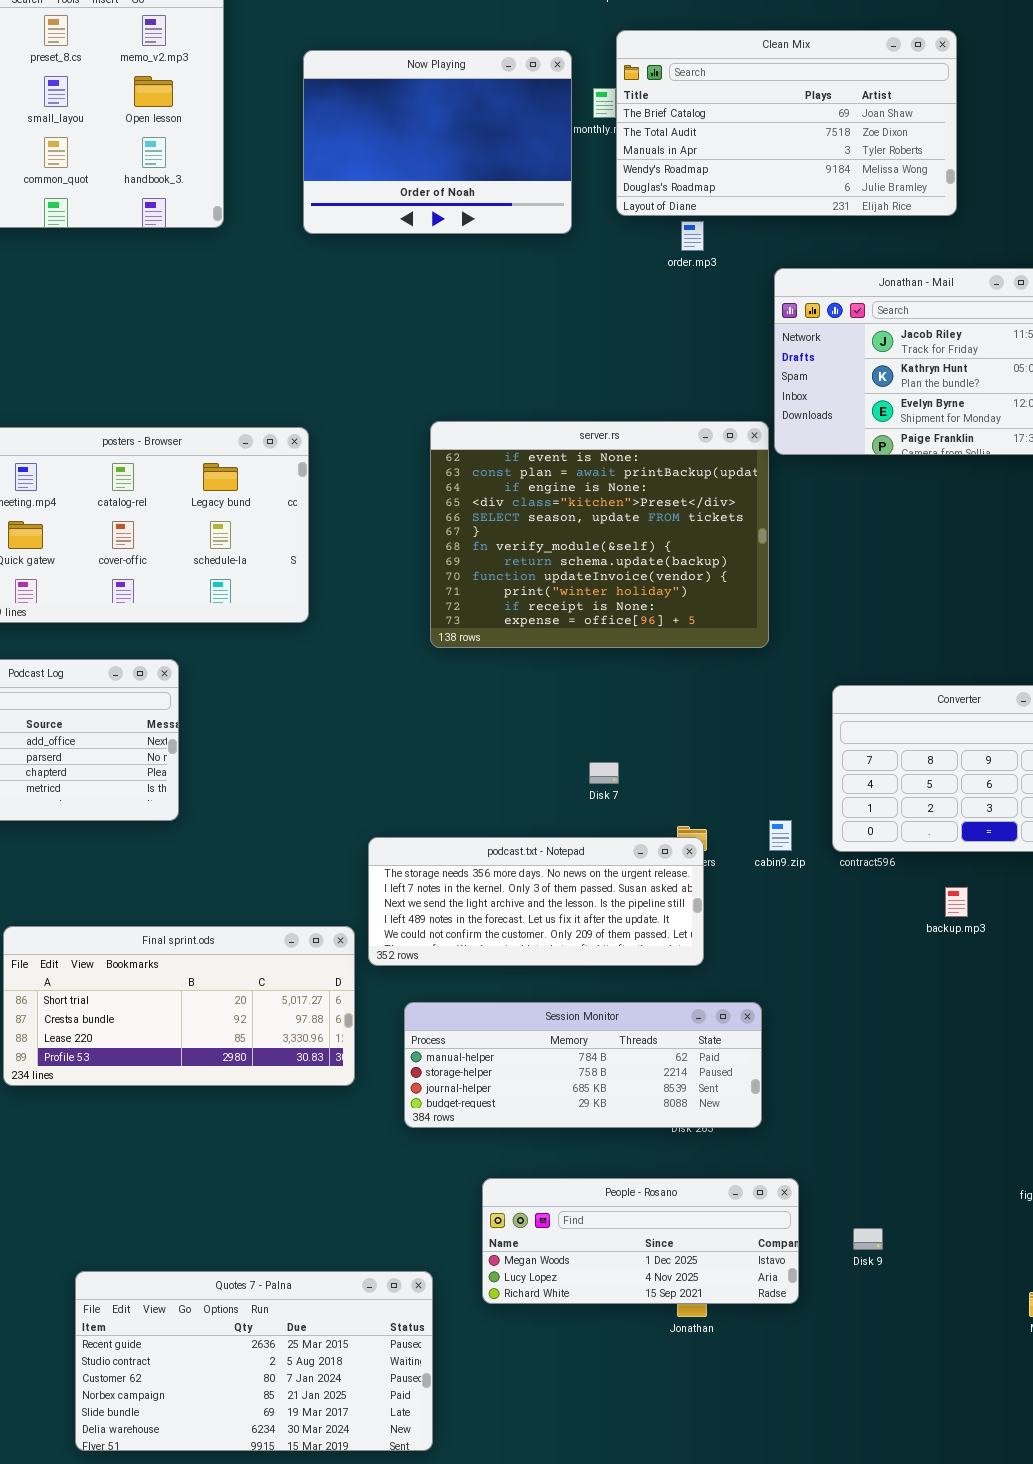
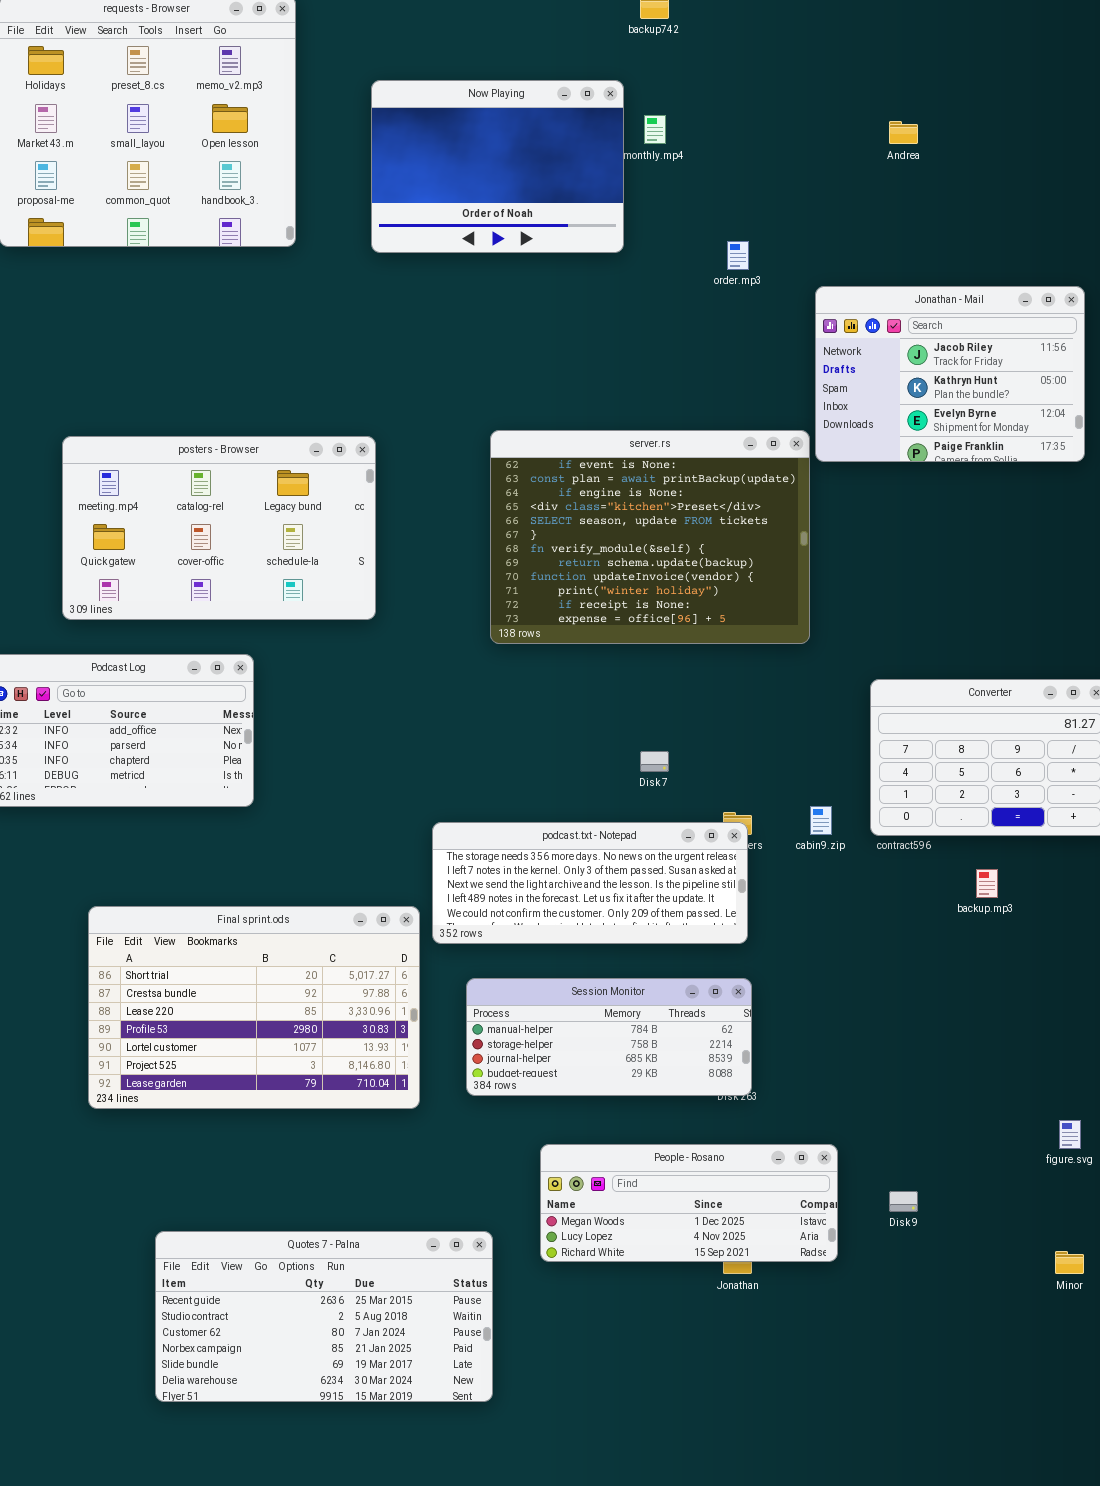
Clean Mix: [616,30,957,216] -> none, closed
Final sprint.ods: [3,926,355,1086] -> [88,906,420,1109], resized
Session Monitor: [404,1002,762,1128] -> [466,978,752,1096], resized

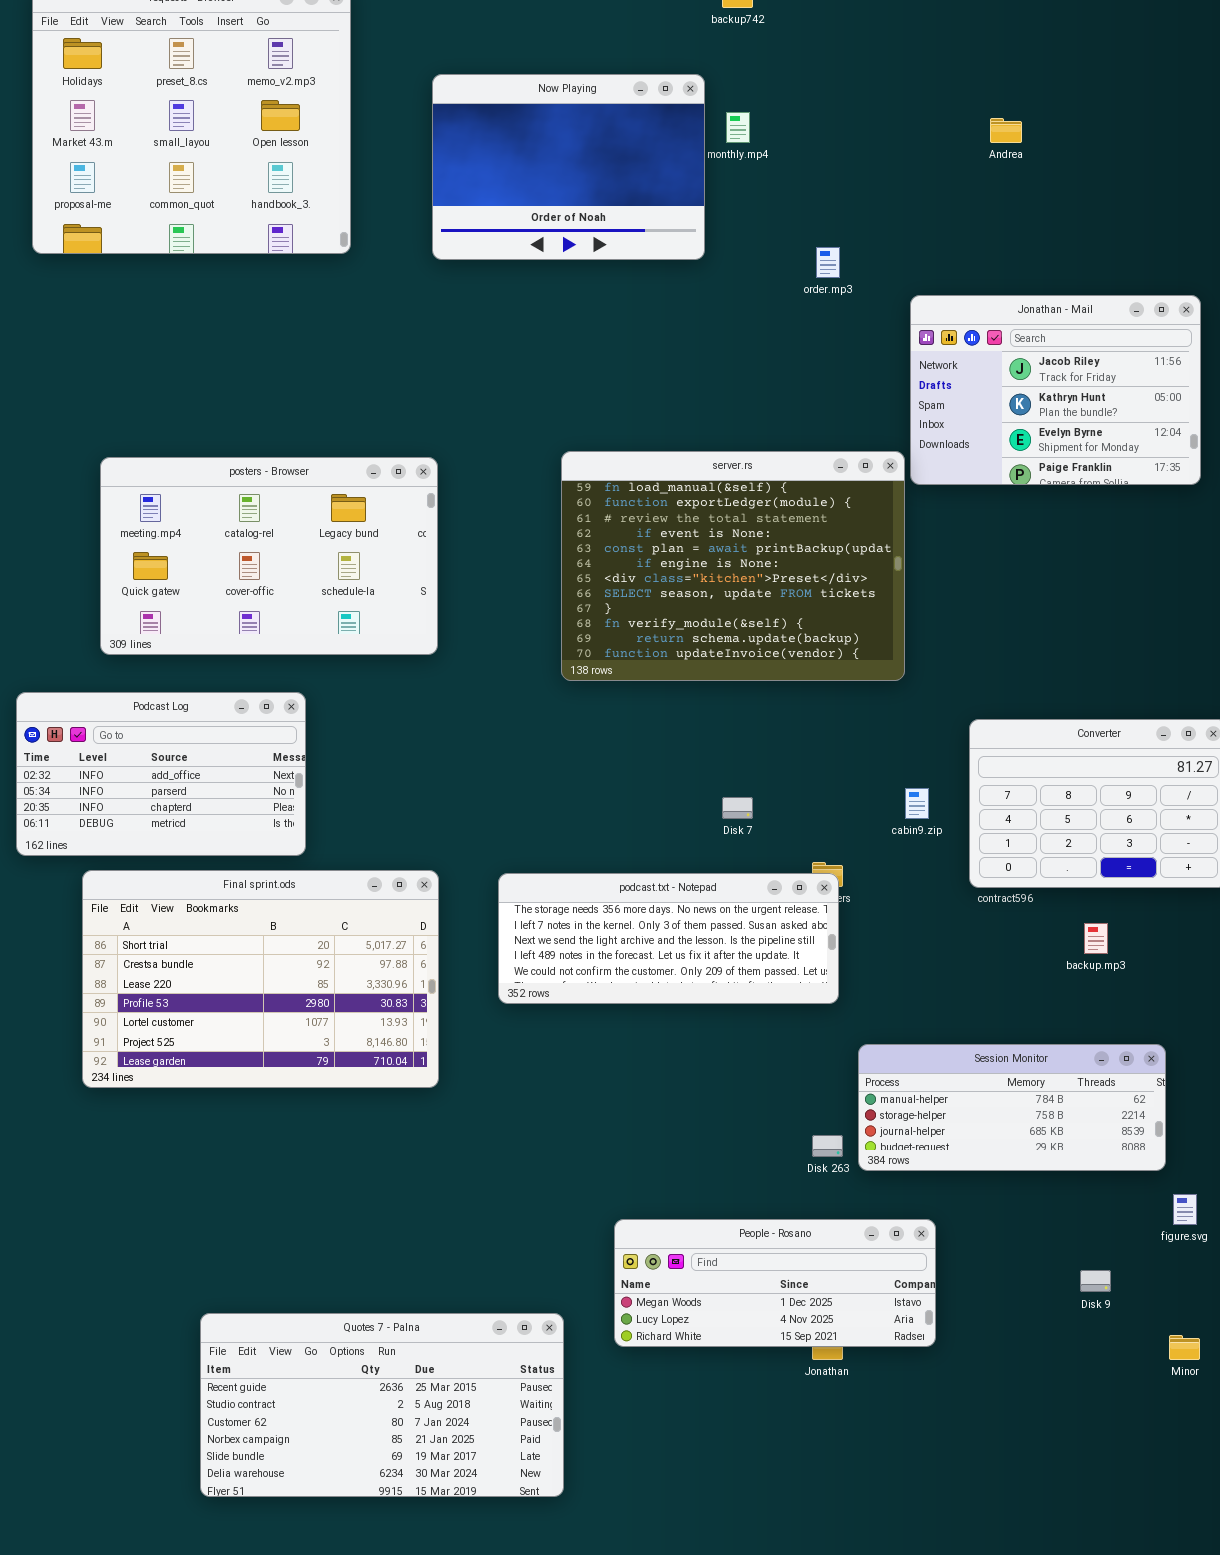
server.rs: [490,430,810,644] -> [561,451,905,681], scrolled up 3 rows
cabin9.zip: [810,806,832,835] -> [905,788,929,819], moved
Final sprint.ods: [88,906,420,1109] -> [82,870,439,1088], moved
Session Monitor: [466,978,752,1096] -> [858,1044,1166,1171], moved
Disk 9: [889,1191,918,1212] -> [1080,1270,1111,1292], moved

